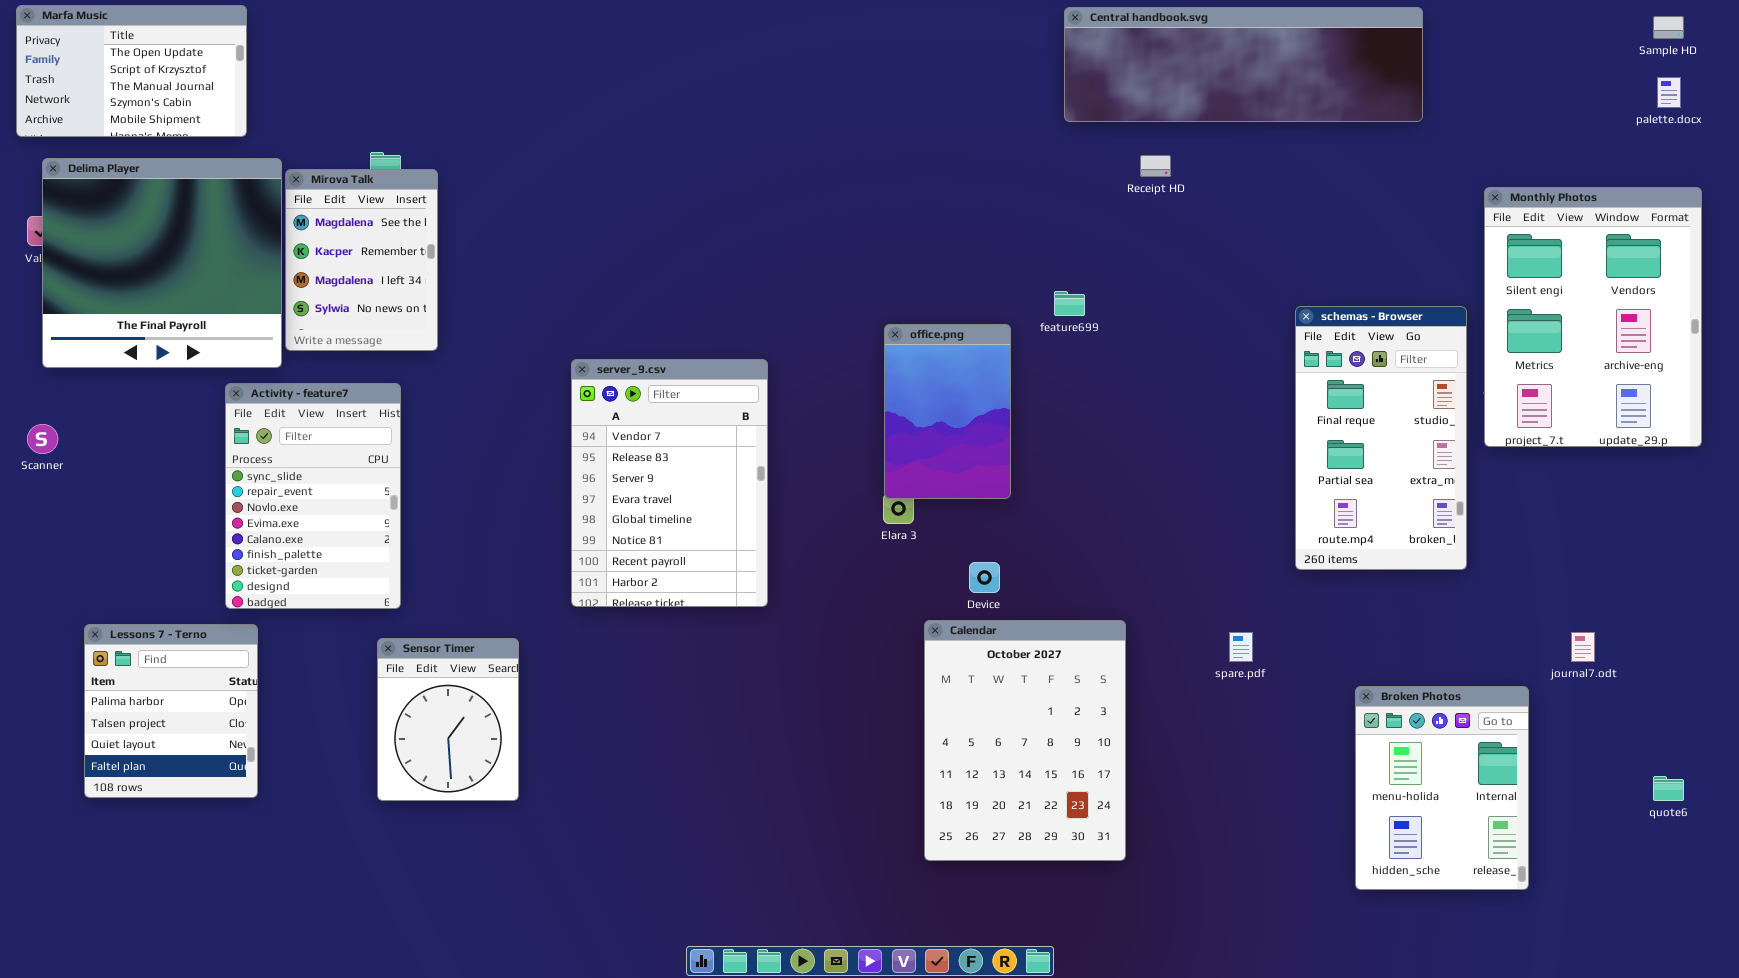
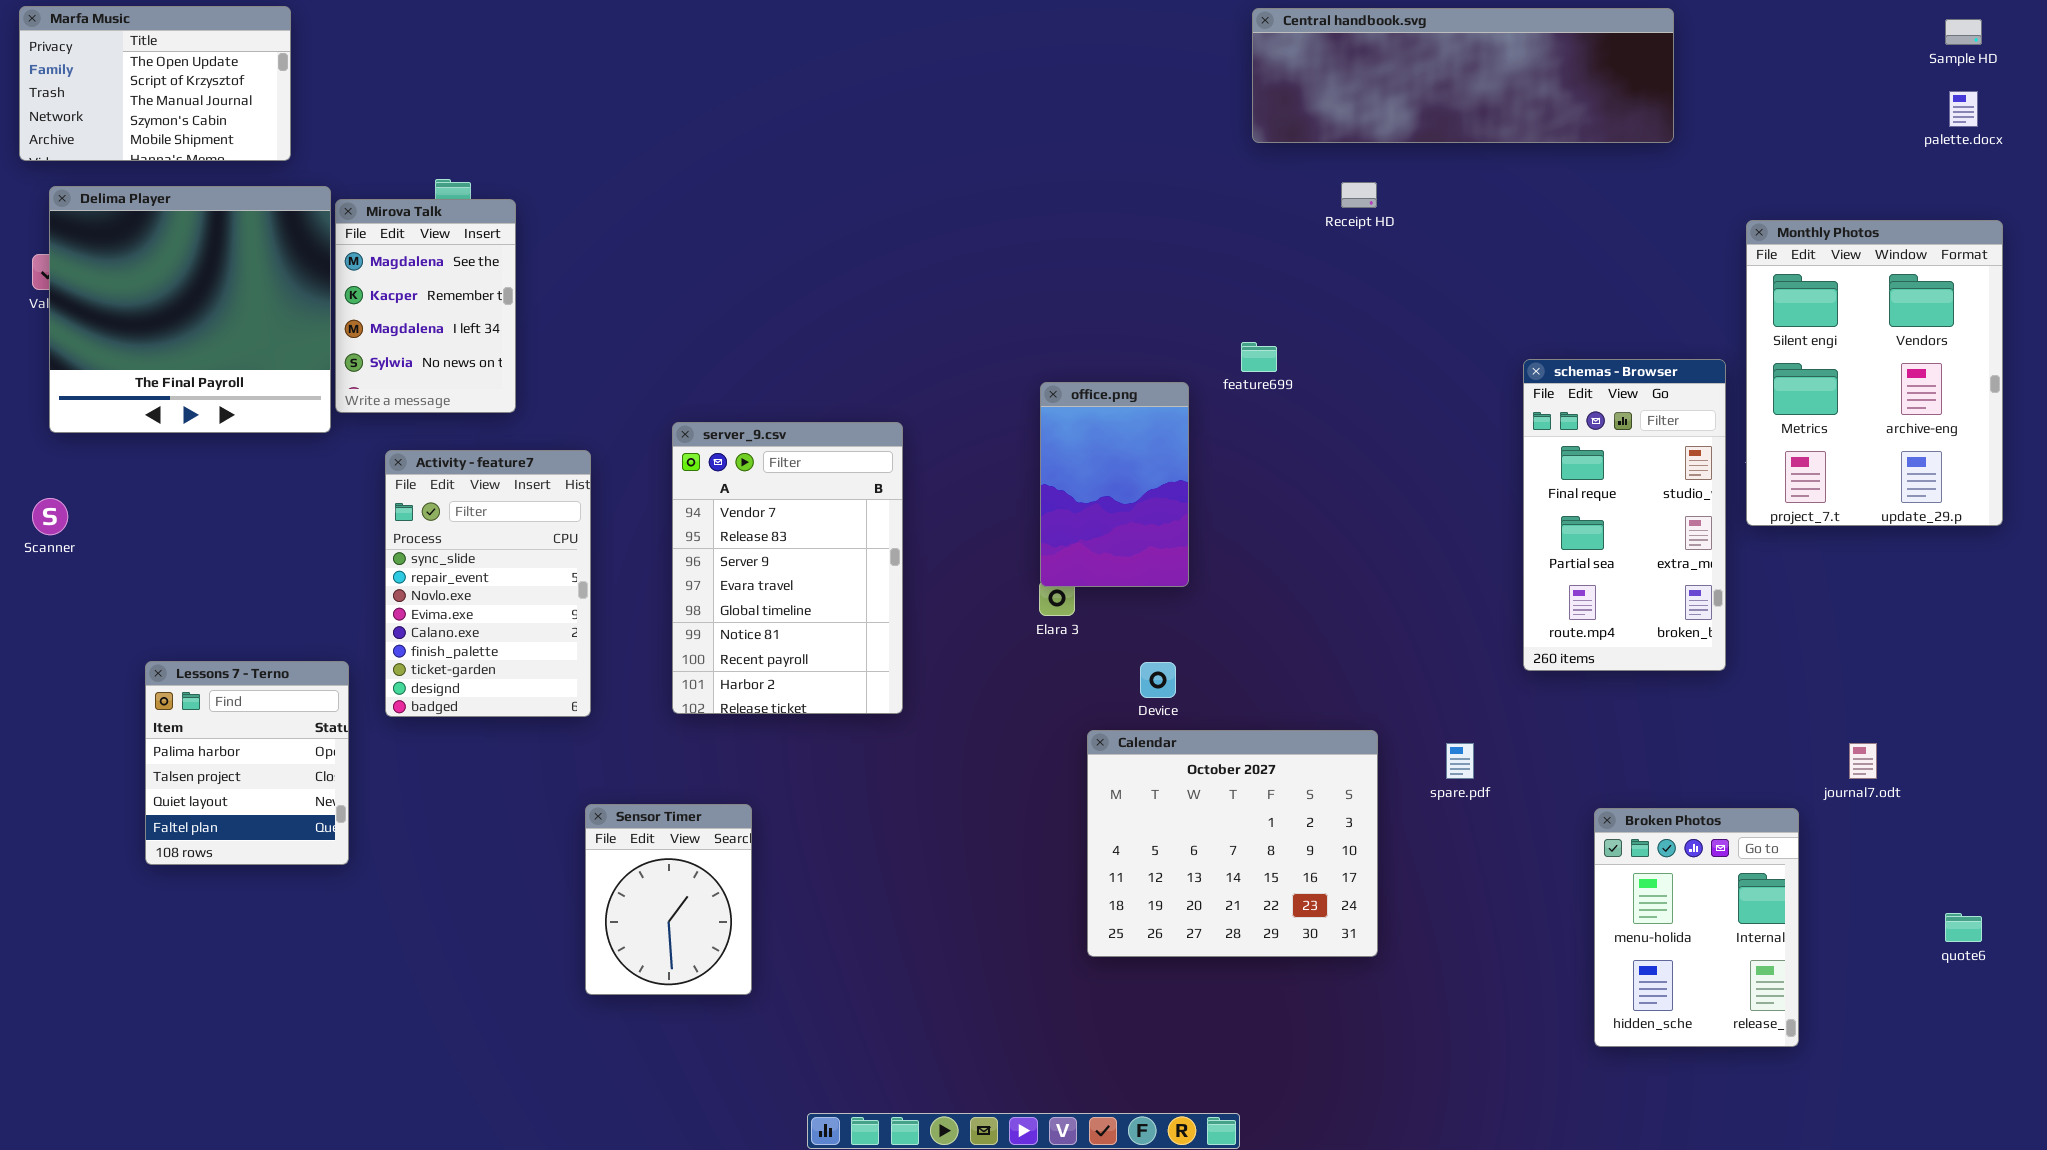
Activity - feature7: [225,383,401,609] -> [385,450,591,717], moved
Calendar: [924,620,1126,861] -> [1087,730,1378,957], resized
Lessons 7 - Terno: [84,624,258,798] -> [145,661,349,865], moved
Sensor Timer: [377,638,519,801] -> [585,804,752,995], moved

